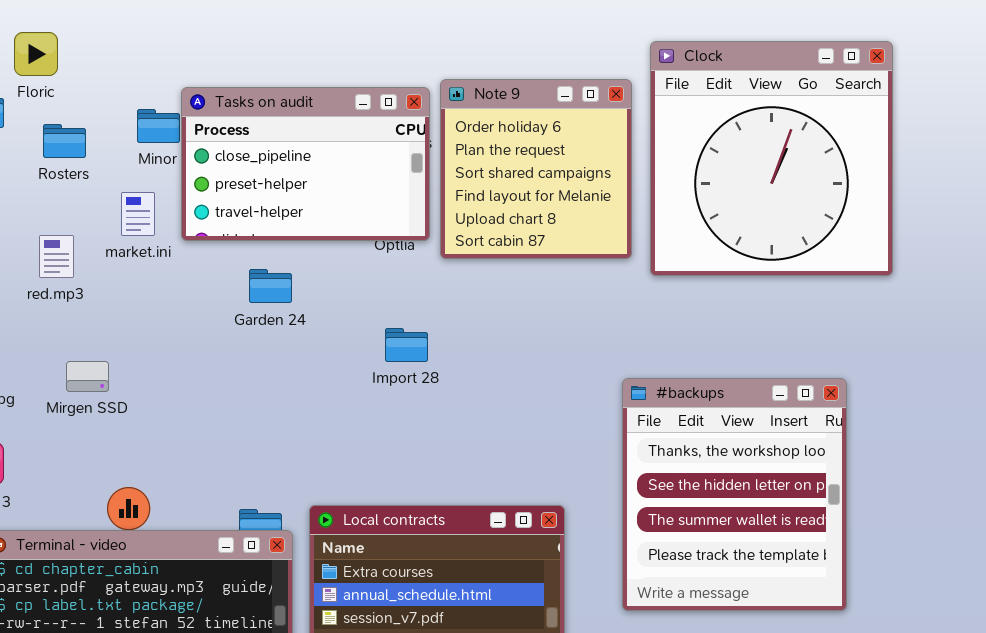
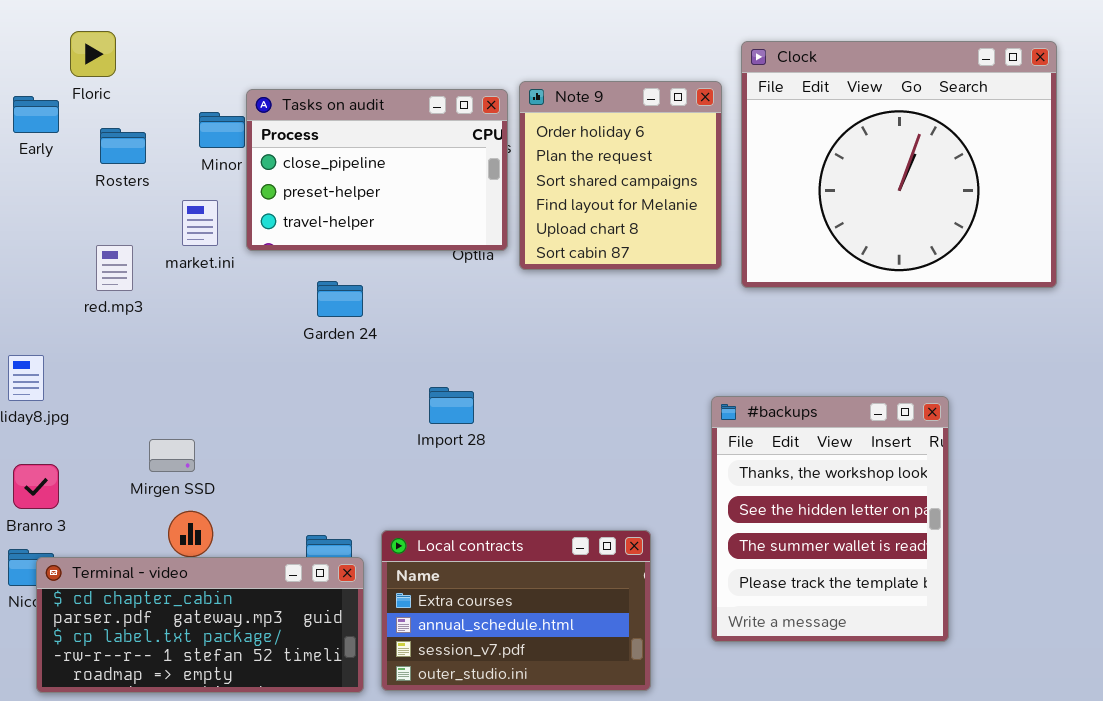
Clock: [650,41,893,276] -> [741,41,1057,288], resized
Import 28: [385,328,428,362] -> [429,387,474,424], moved
Mirgen SSD: [66,361,109,392] -> [149,439,195,472], moved

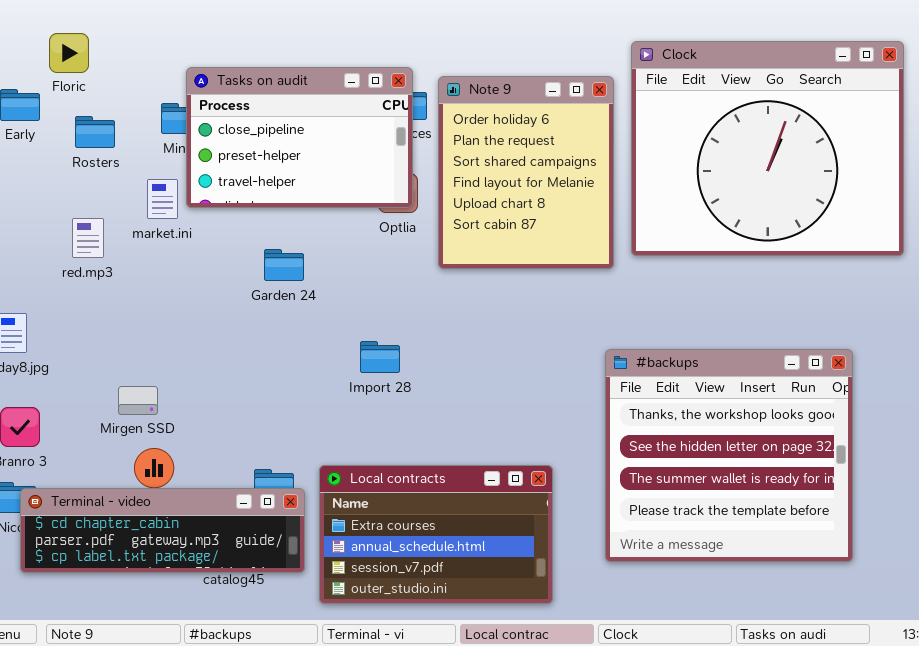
Note 9: [519,81,722,270] -> [438,76,614,269], resized
Tasks on audit: [246,89,508,251] -> [186,67,413,208], moved
#backups: [711,396,949,642] -> [605,349,853,562], resized
Terminal - video: [36,557,364,693] -> [20,488,305,573], resized

